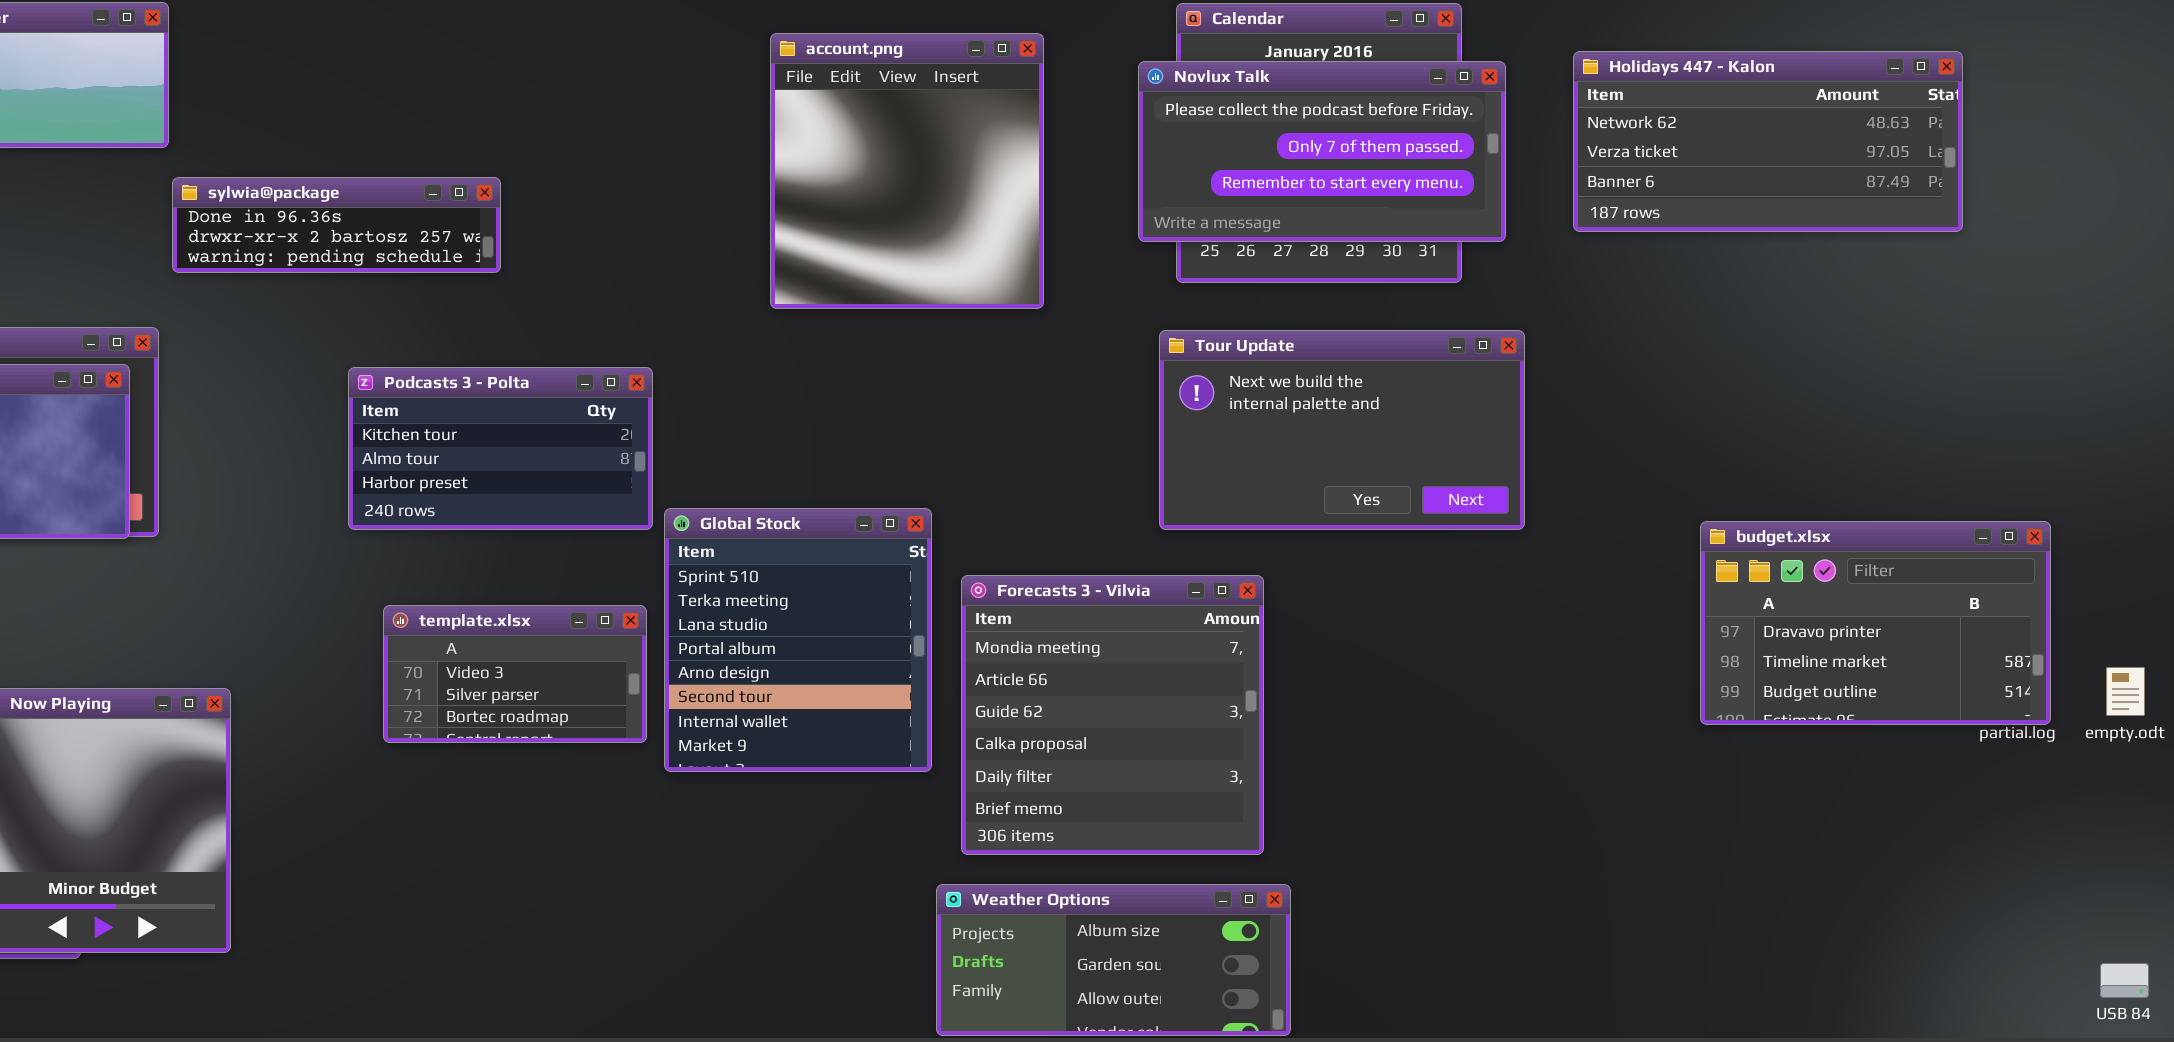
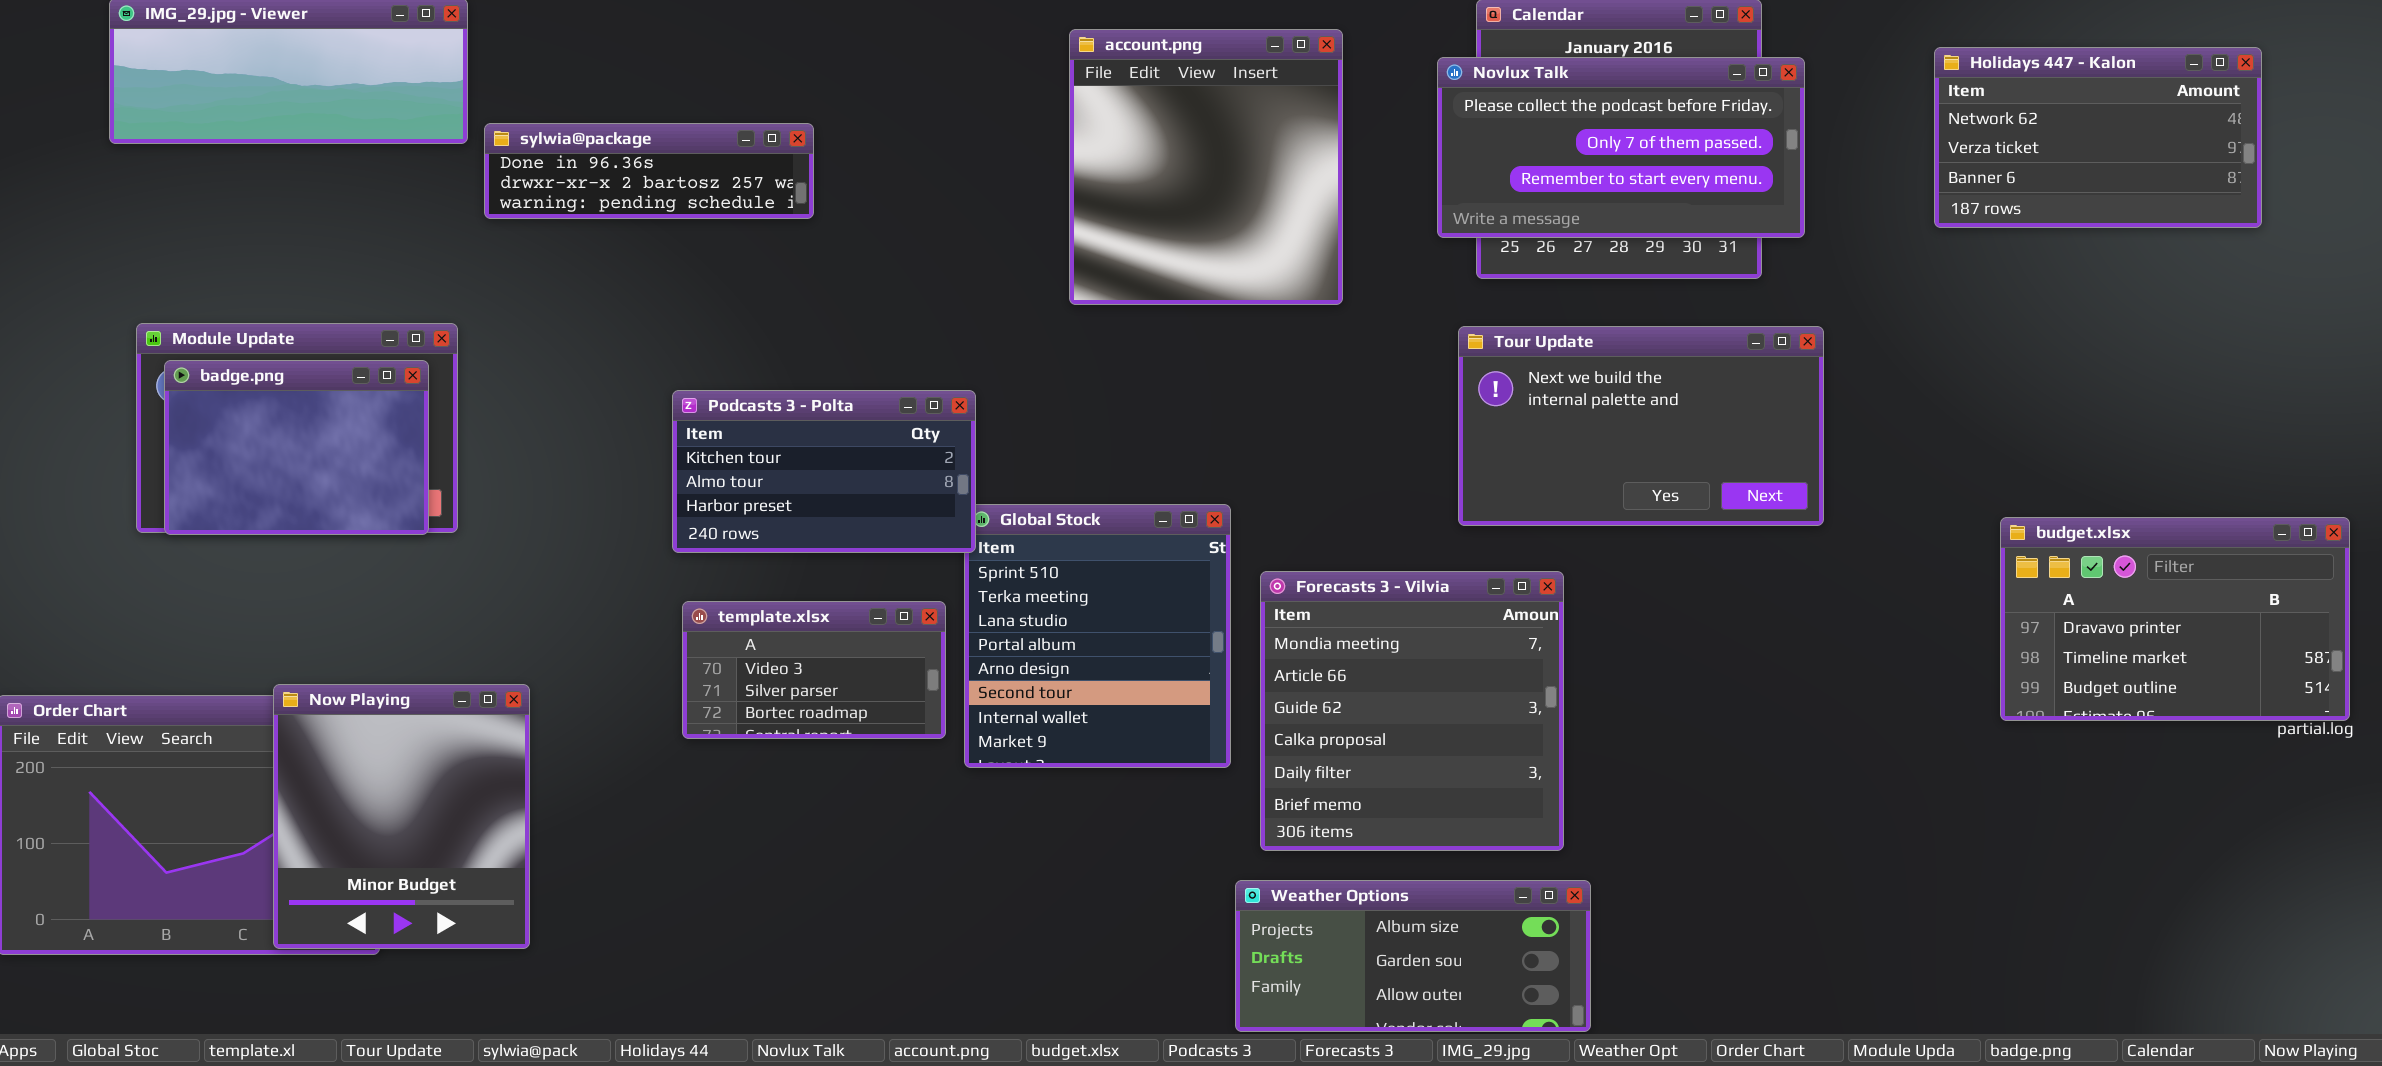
Holidays 447 - Kalon: [1573,51,1963,232] -> [1934,47,2262,228], resized
sylwia@package: [172,177,501,273] -> [484,123,814,219], moved
Podcasts 3 - Polta: [348,367,653,530] -> [672,390,976,553], moved

